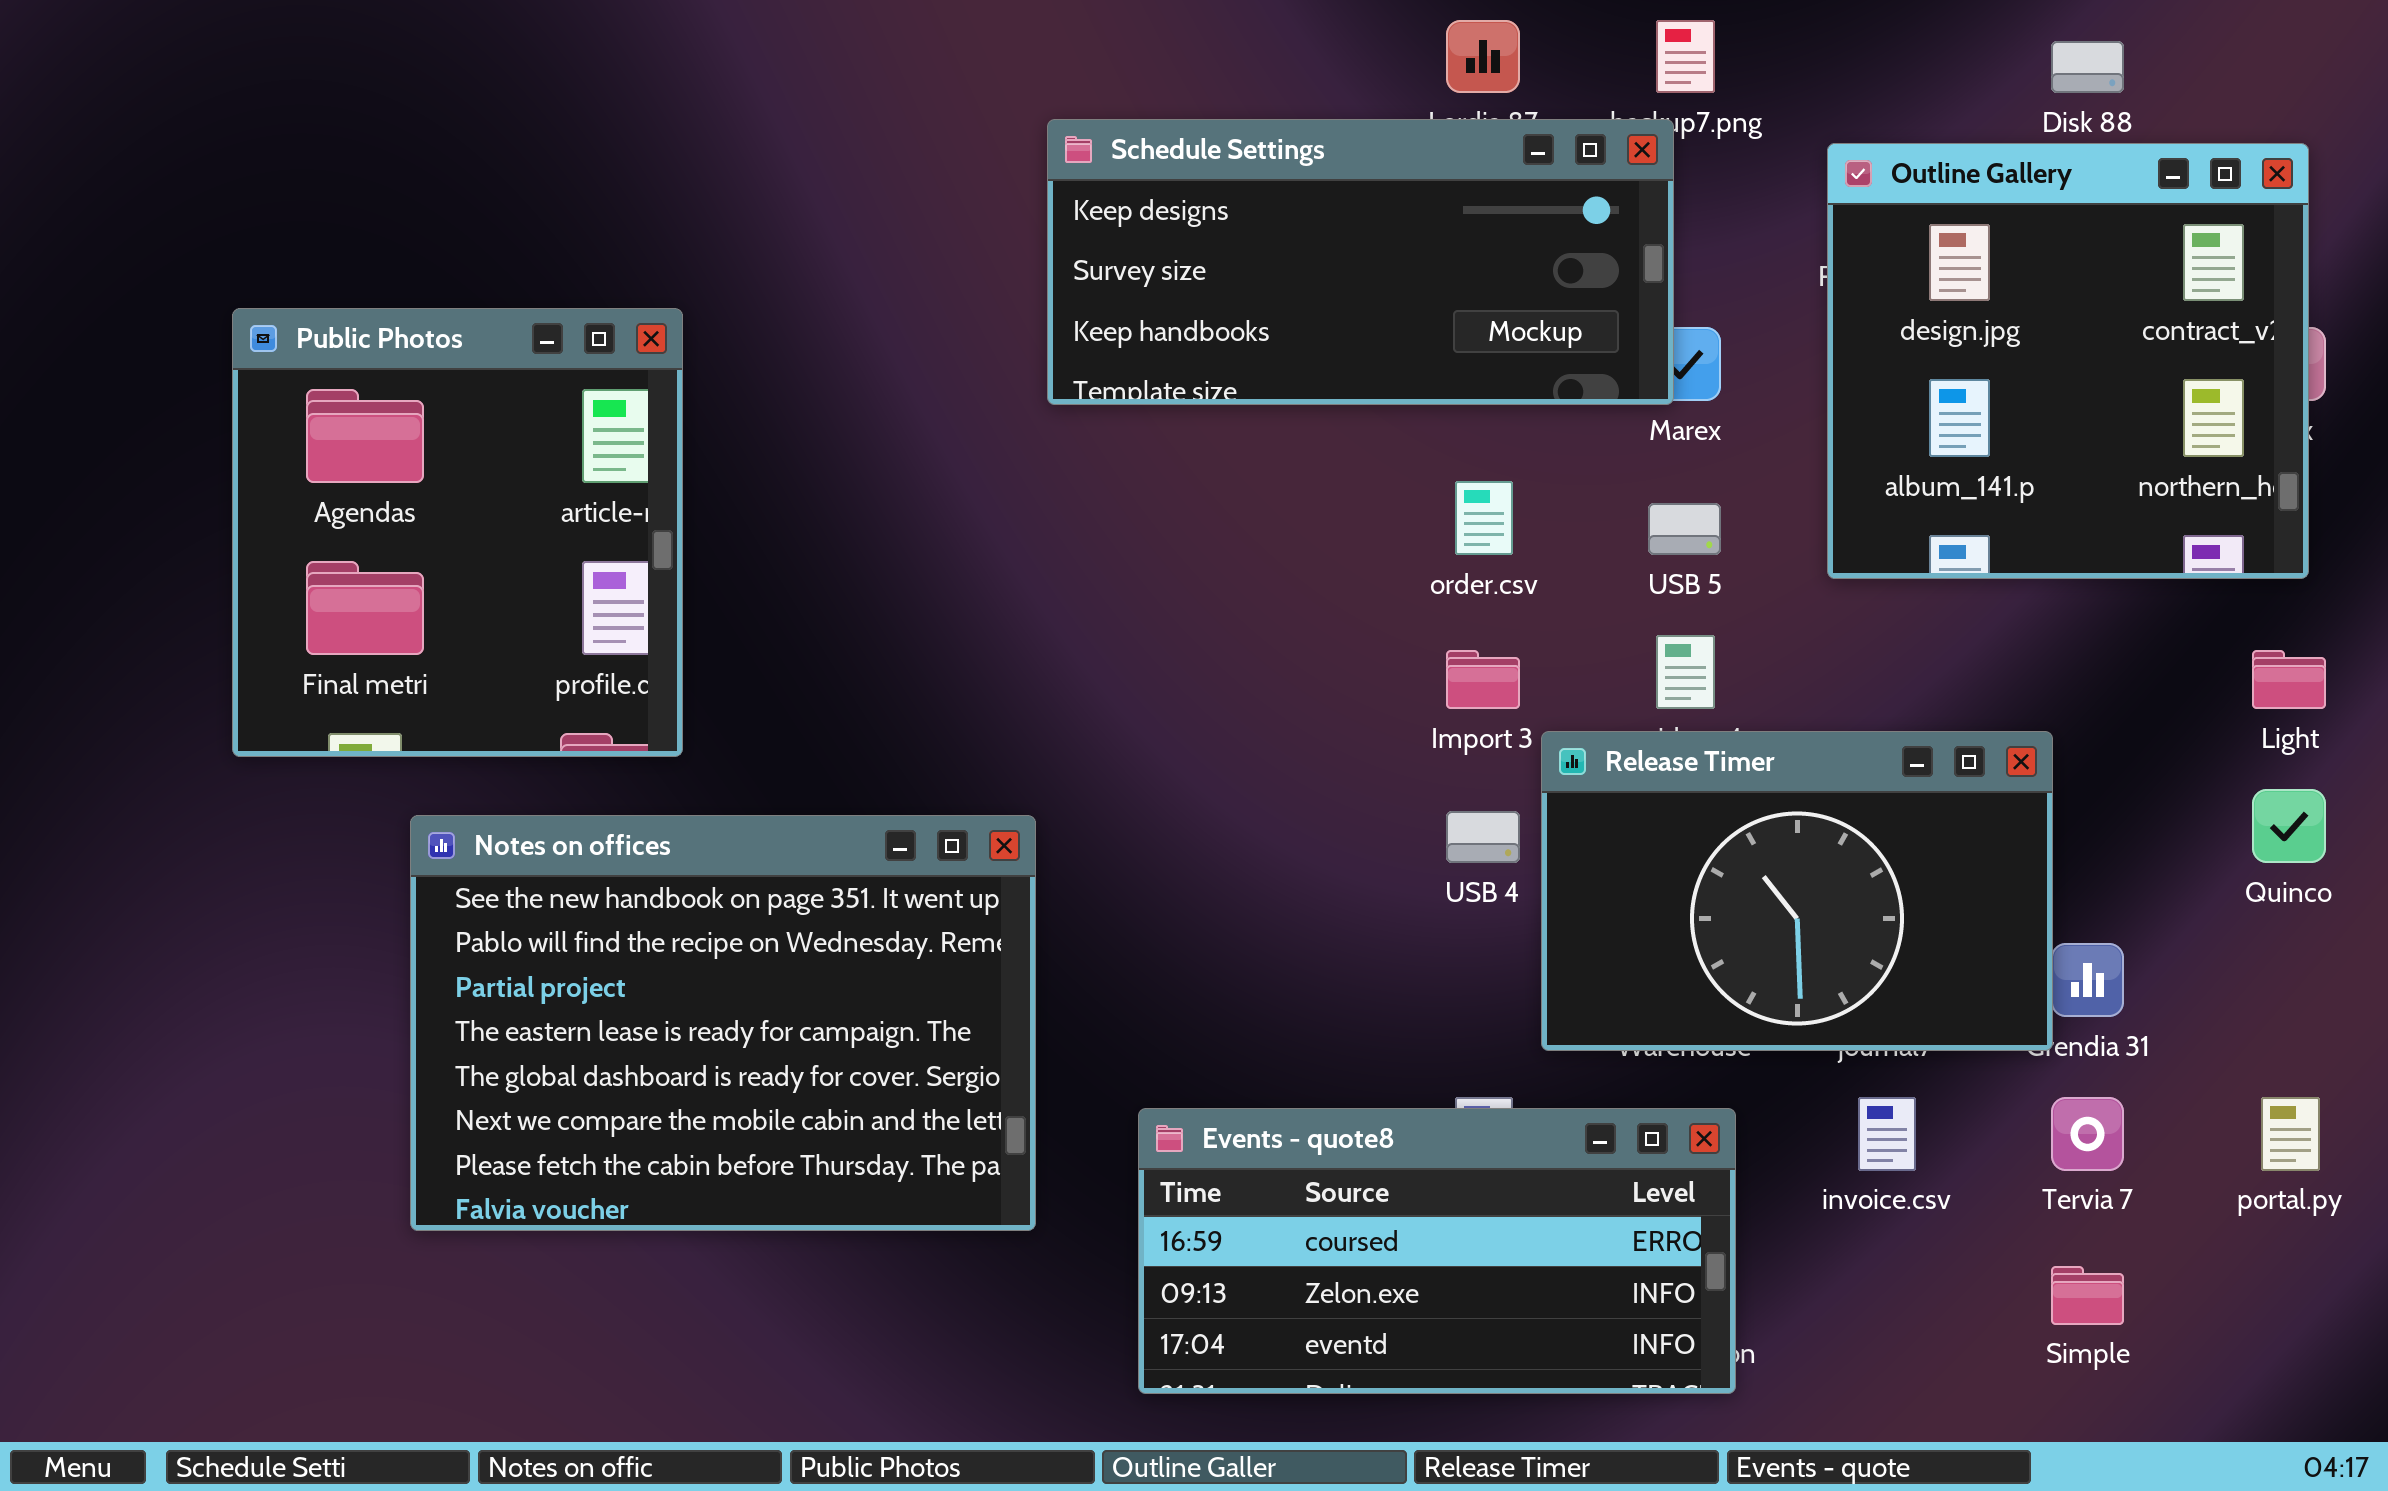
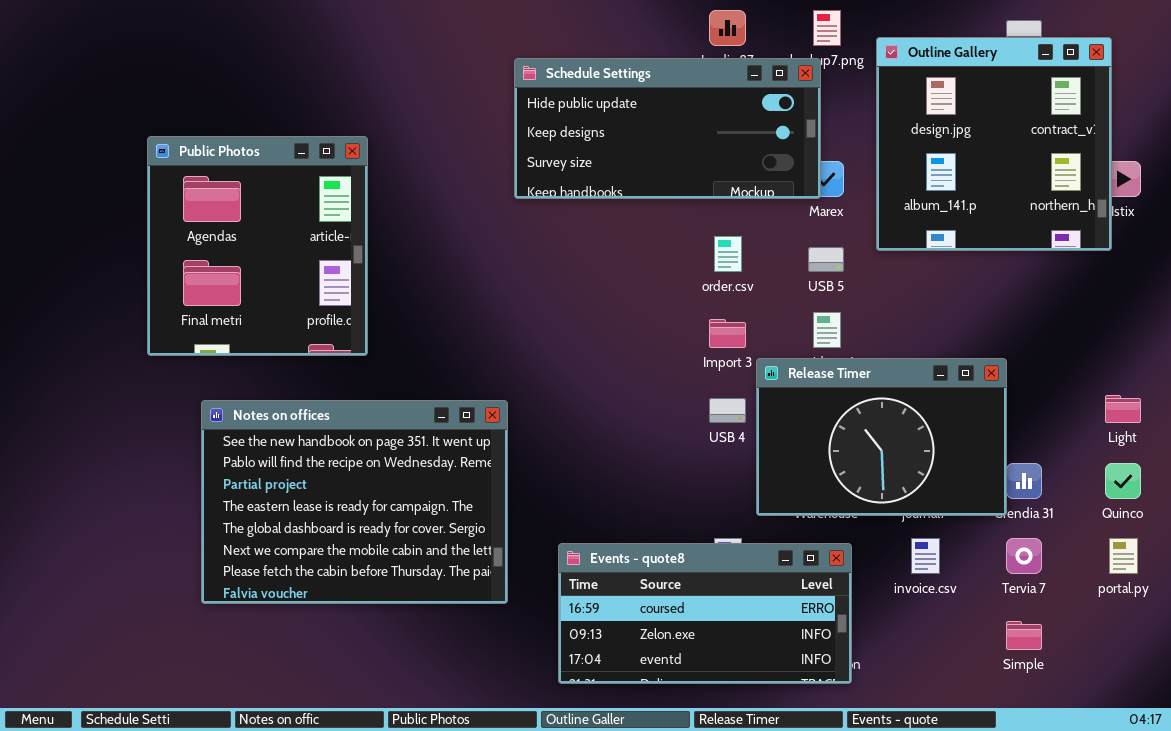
Schedule Settings: [1047,119,1674,405] -> [514,58,821,199], scrolled up 1 row
Outline Gallery: [1827,143,2309,579] -> [876,37,1112,251], moved
Public Photos: [232,308,683,757] -> [147,136,368,356], moved
Light: [2252,650,2326,709] -> [1105,395,1141,423], moved
Quinco: [2252,789,2326,863] -> [1105,463,1141,499], moved

